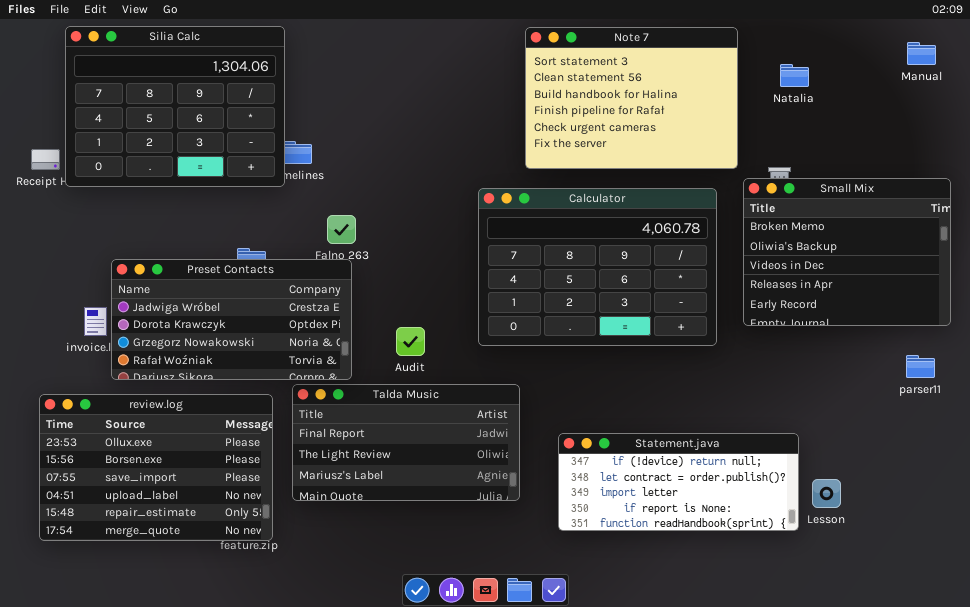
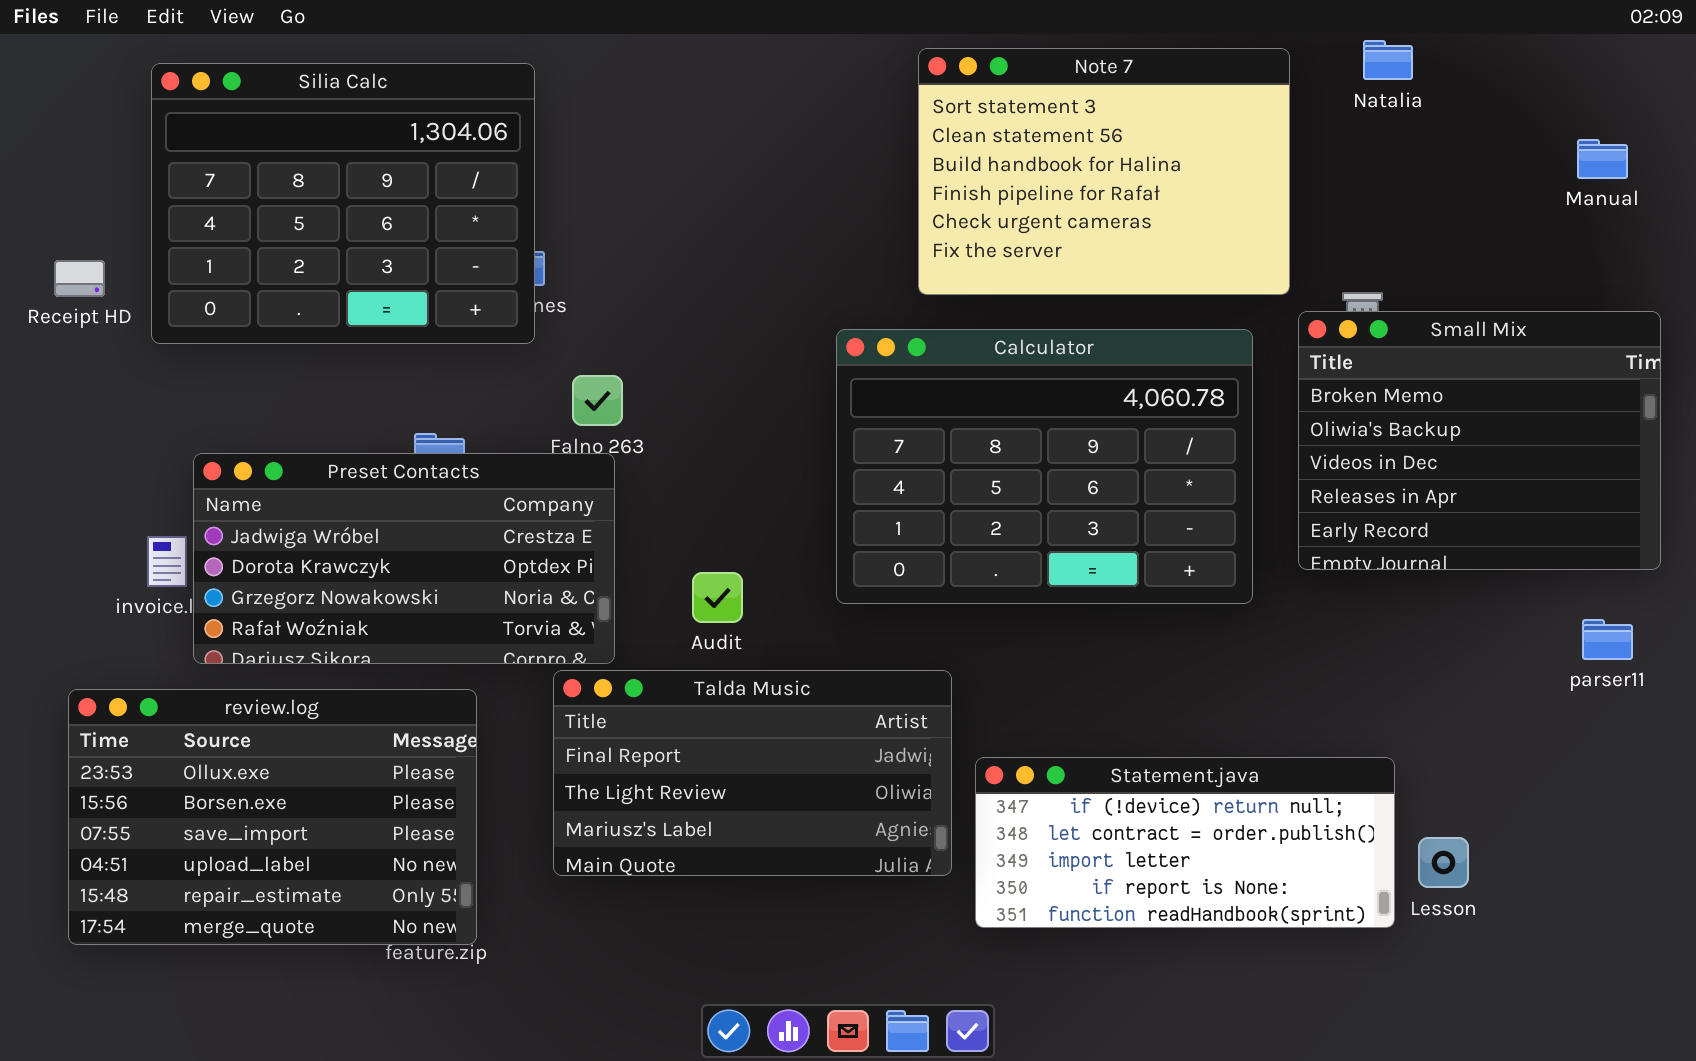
Silia Calc: [65,26,285,187] -> [151,63,535,344], moved
Manual: [907,42,936,65] -> [1577,139,1628,179], moved
Natalia: [780,64,809,87] -> [1363,40,1413,80], moved
Talda Music: [292,384,520,501] -> [553,670,952,876], moved

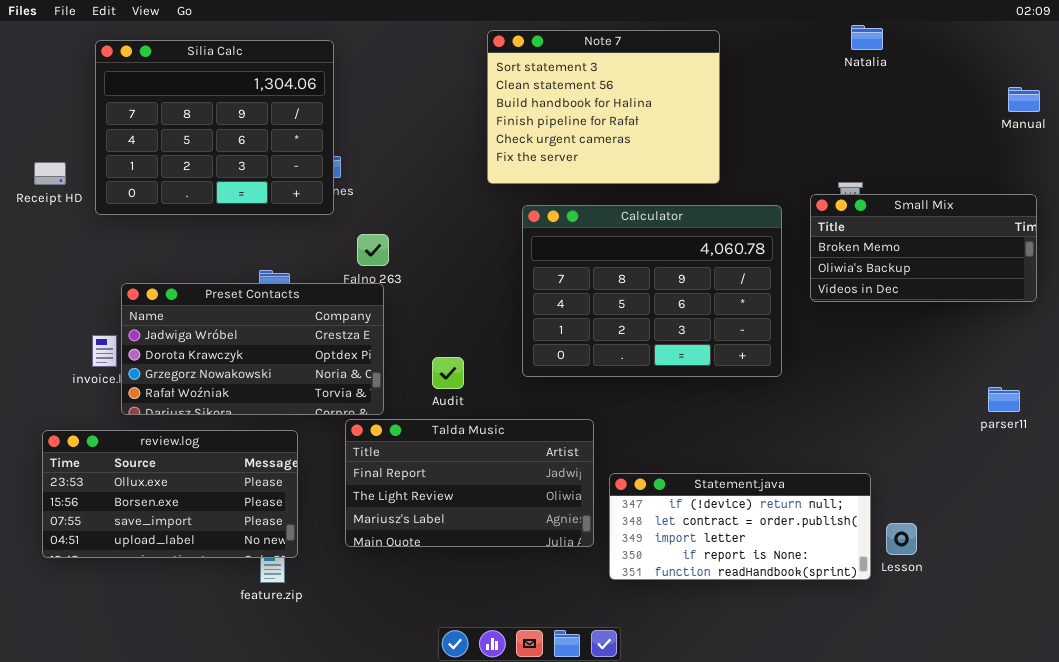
Note 7: [918,48,1290,295] -> [487,30,720,184], moved
Manual: [1577,139,1628,179] -> [1008,87,1040,112], moved
Small Mix: [1298,311,1661,570] -> [810,194,1037,302], resized
review.log: [68,689,477,945] -> [42,430,298,558], resized

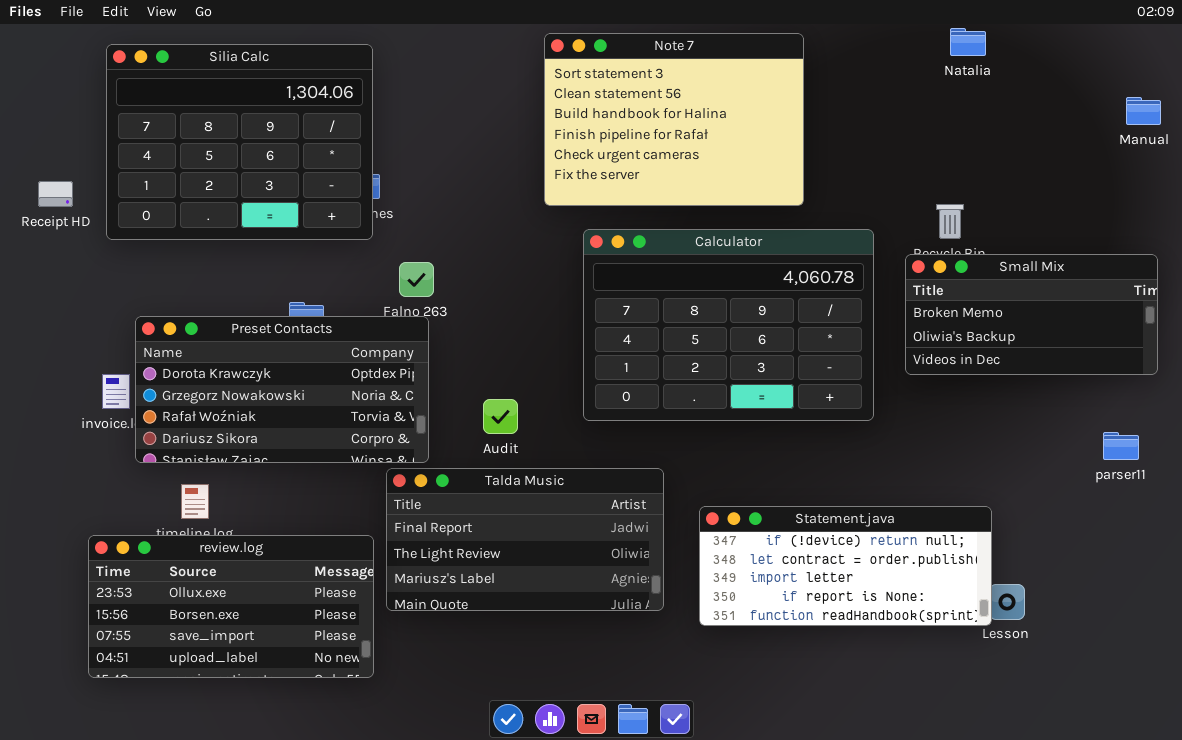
Small Mix: [810,194,1037,302] -> [905,254,1158,375], moved
Preset Contacts: [121,283,384,415] -> [135,316,429,463], scrolled down 1 row
review.log: [42,430,298,558] -> [88,535,374,678], moved
Statement.java: [609,473,871,580] -> [699,506,992,626], moved

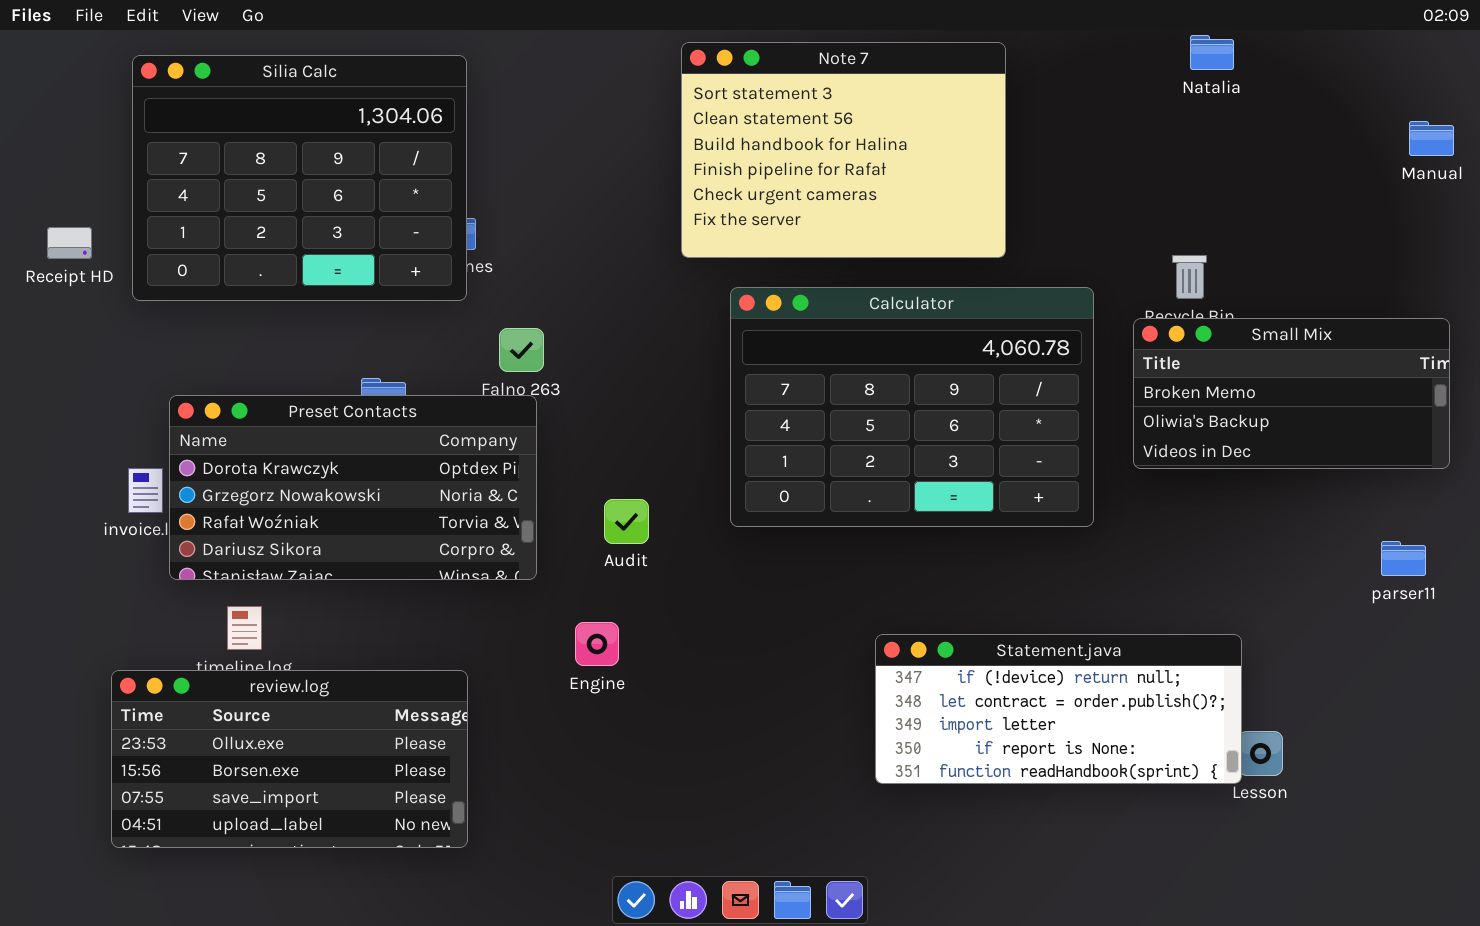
Talda Music: [386,468,664,611] -> none, closed

